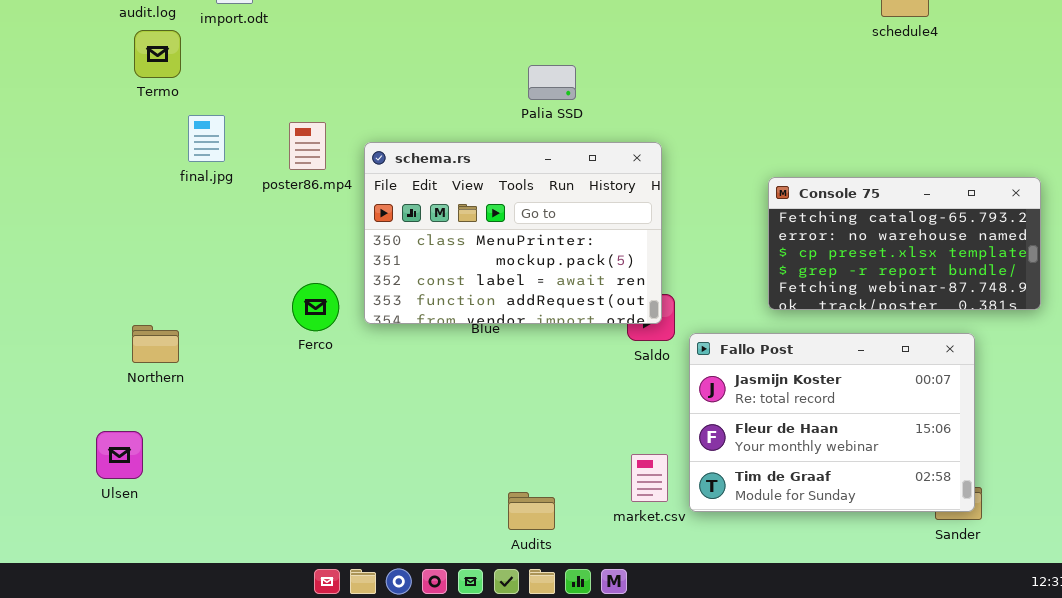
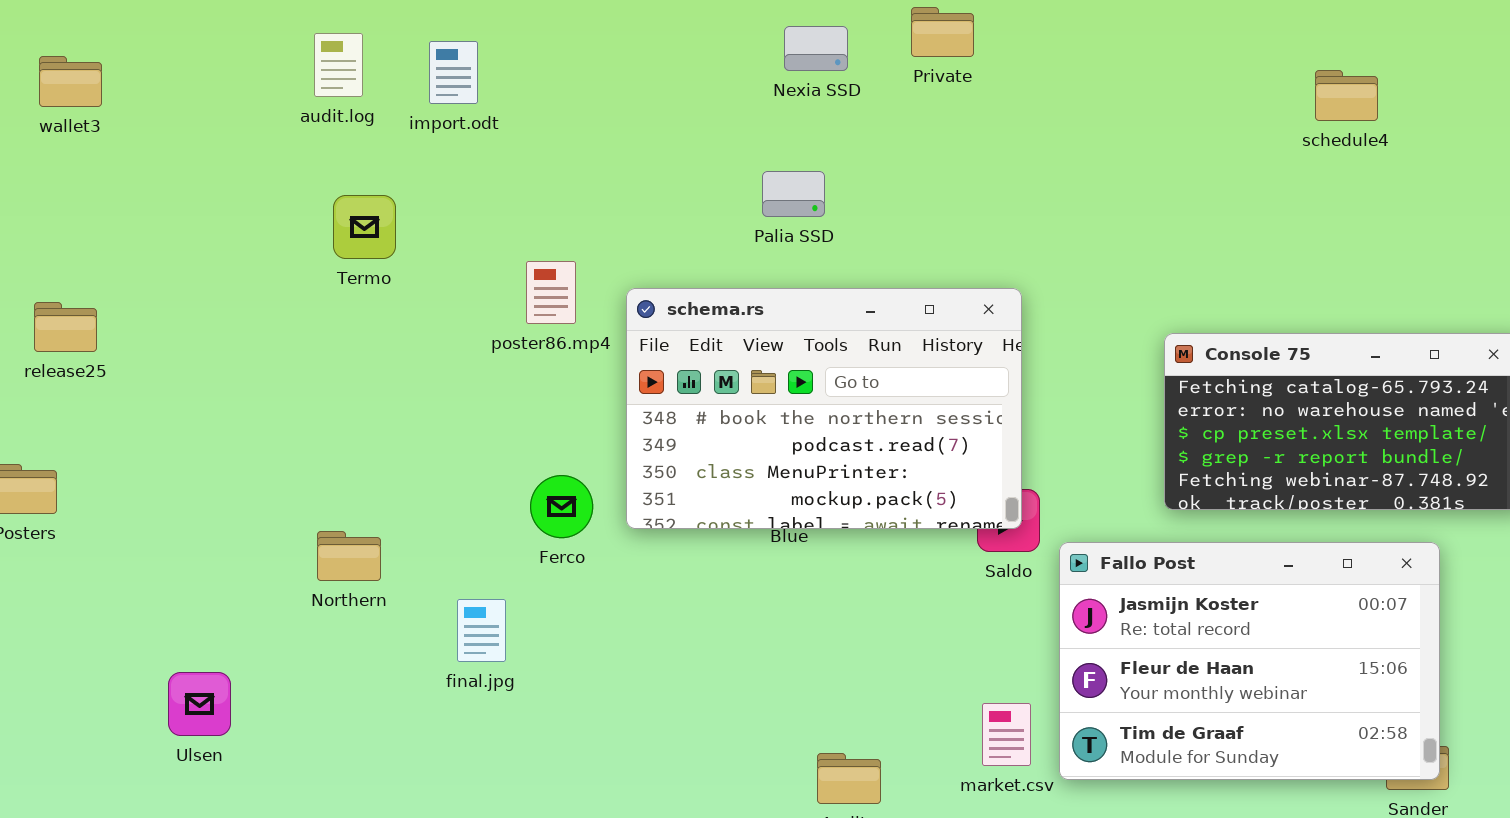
Termo: [134,30,181,78] -> [333,195,396,259], moved
Palia SSD: [528,65,576,100] -> [762,171,825,217], moved
final.jpg: [188,115,225,162] -> [457,599,506,662], moved
schema.rs: [364,142,662,324] -> [626,288,1022,529], scrolled up 2 rows
Ulsen: [96,431,143,479] -> [168,672,231,736], moved

